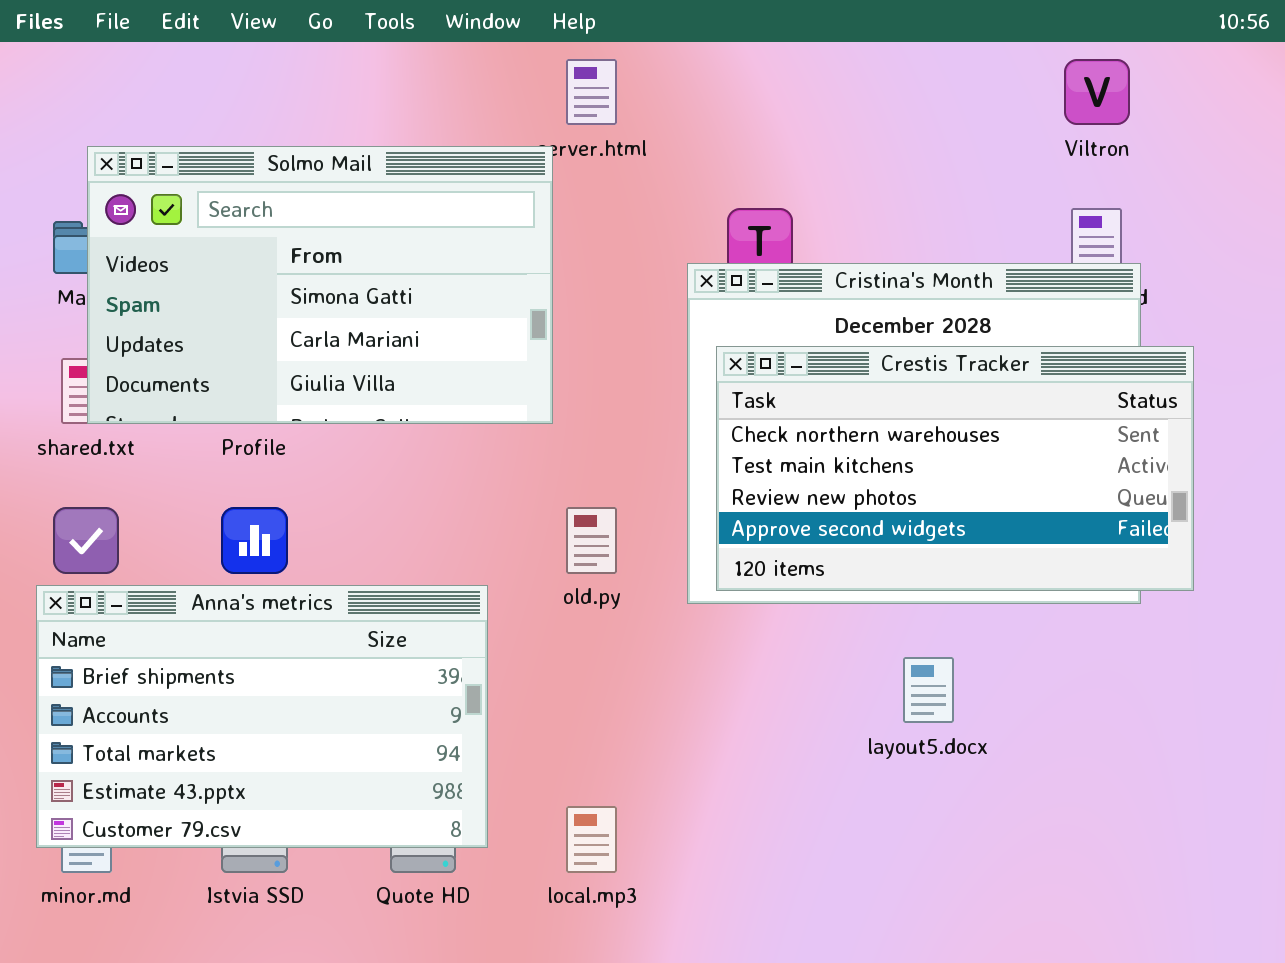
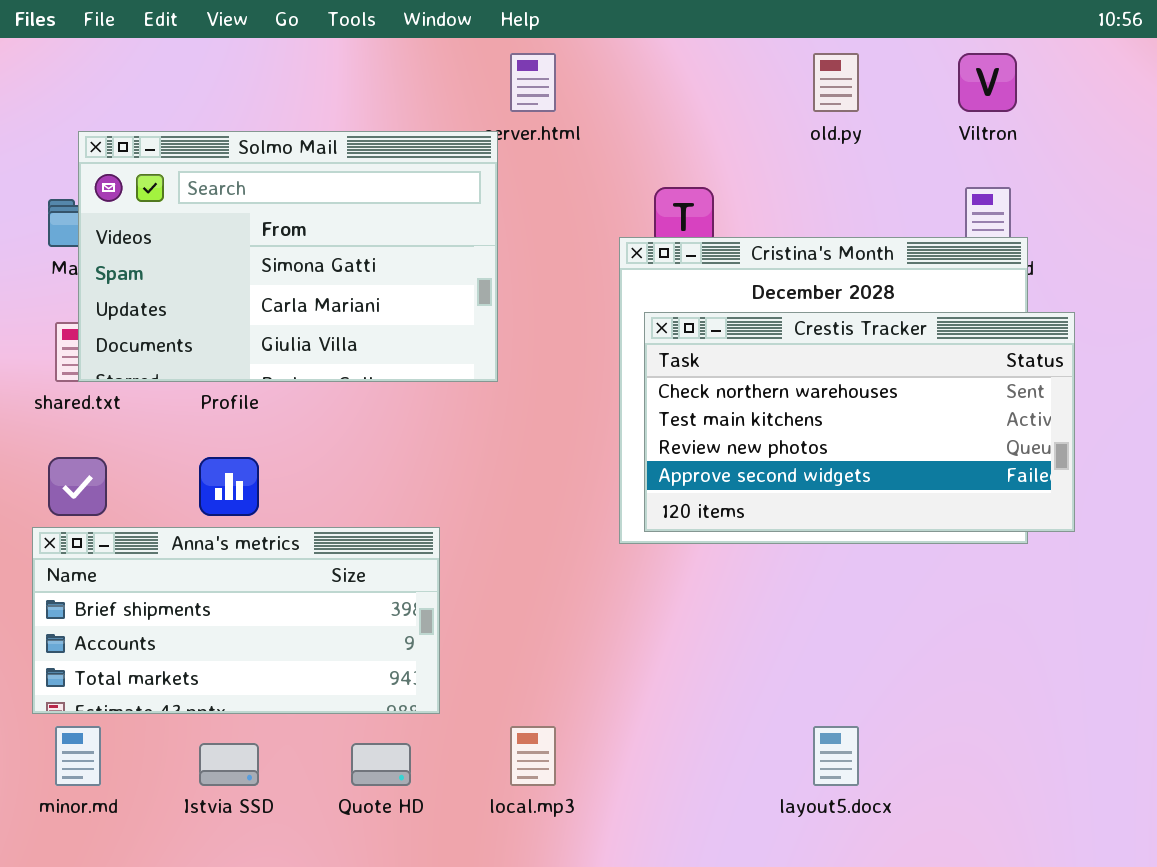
old.py: [566,507,617,574] -> [813,53,859,112], moved
Anna's metrics: [36,585,488,848] -> [32,527,440,714], resized
layout5.docx: [903,657,954,723] -> [813,726,859,786], moved

